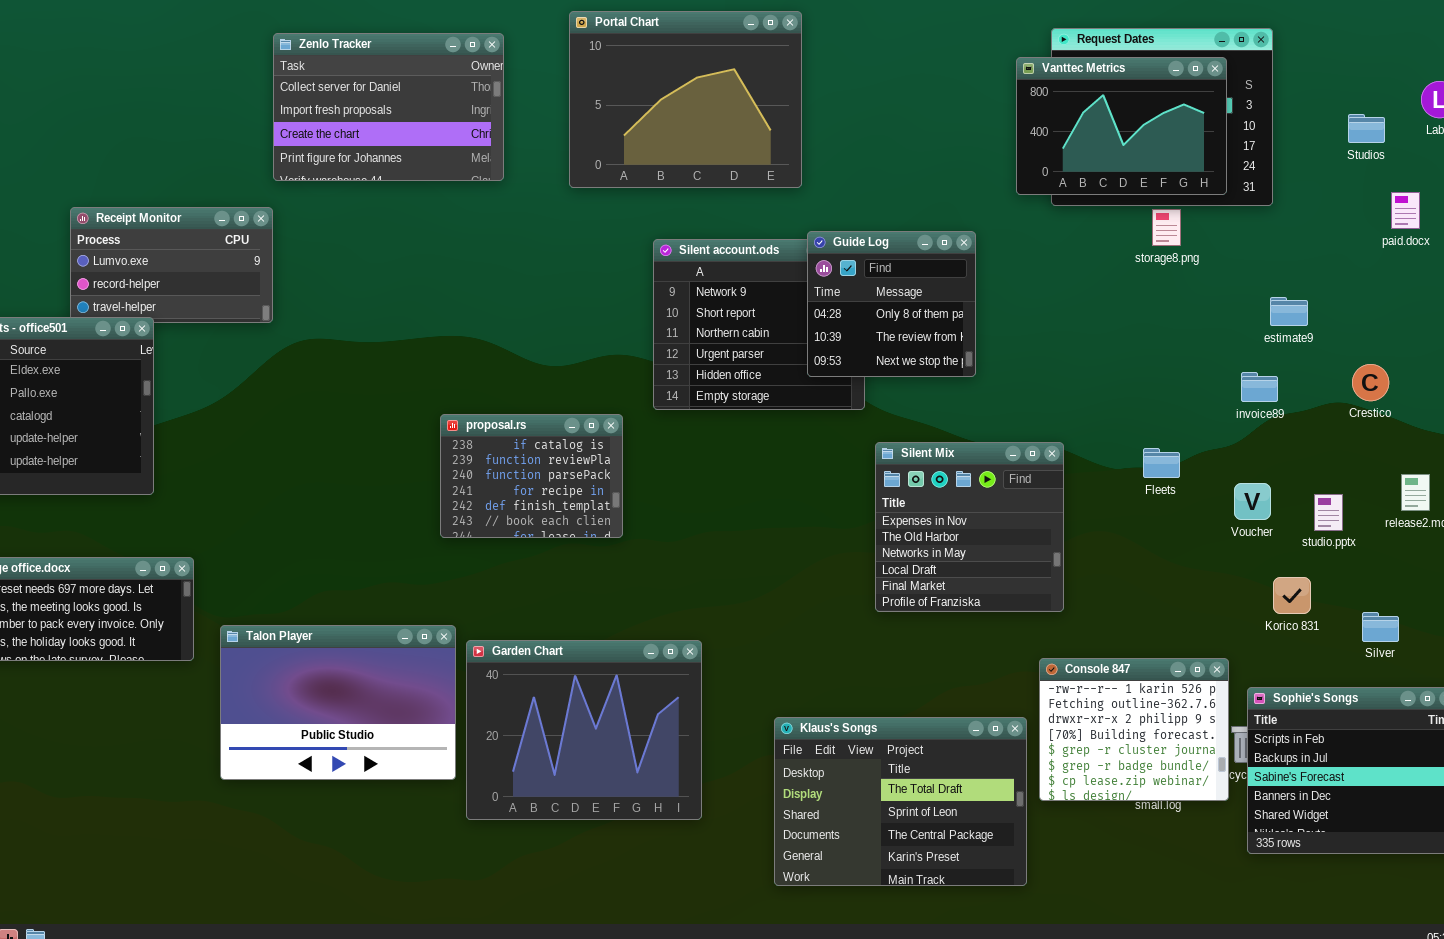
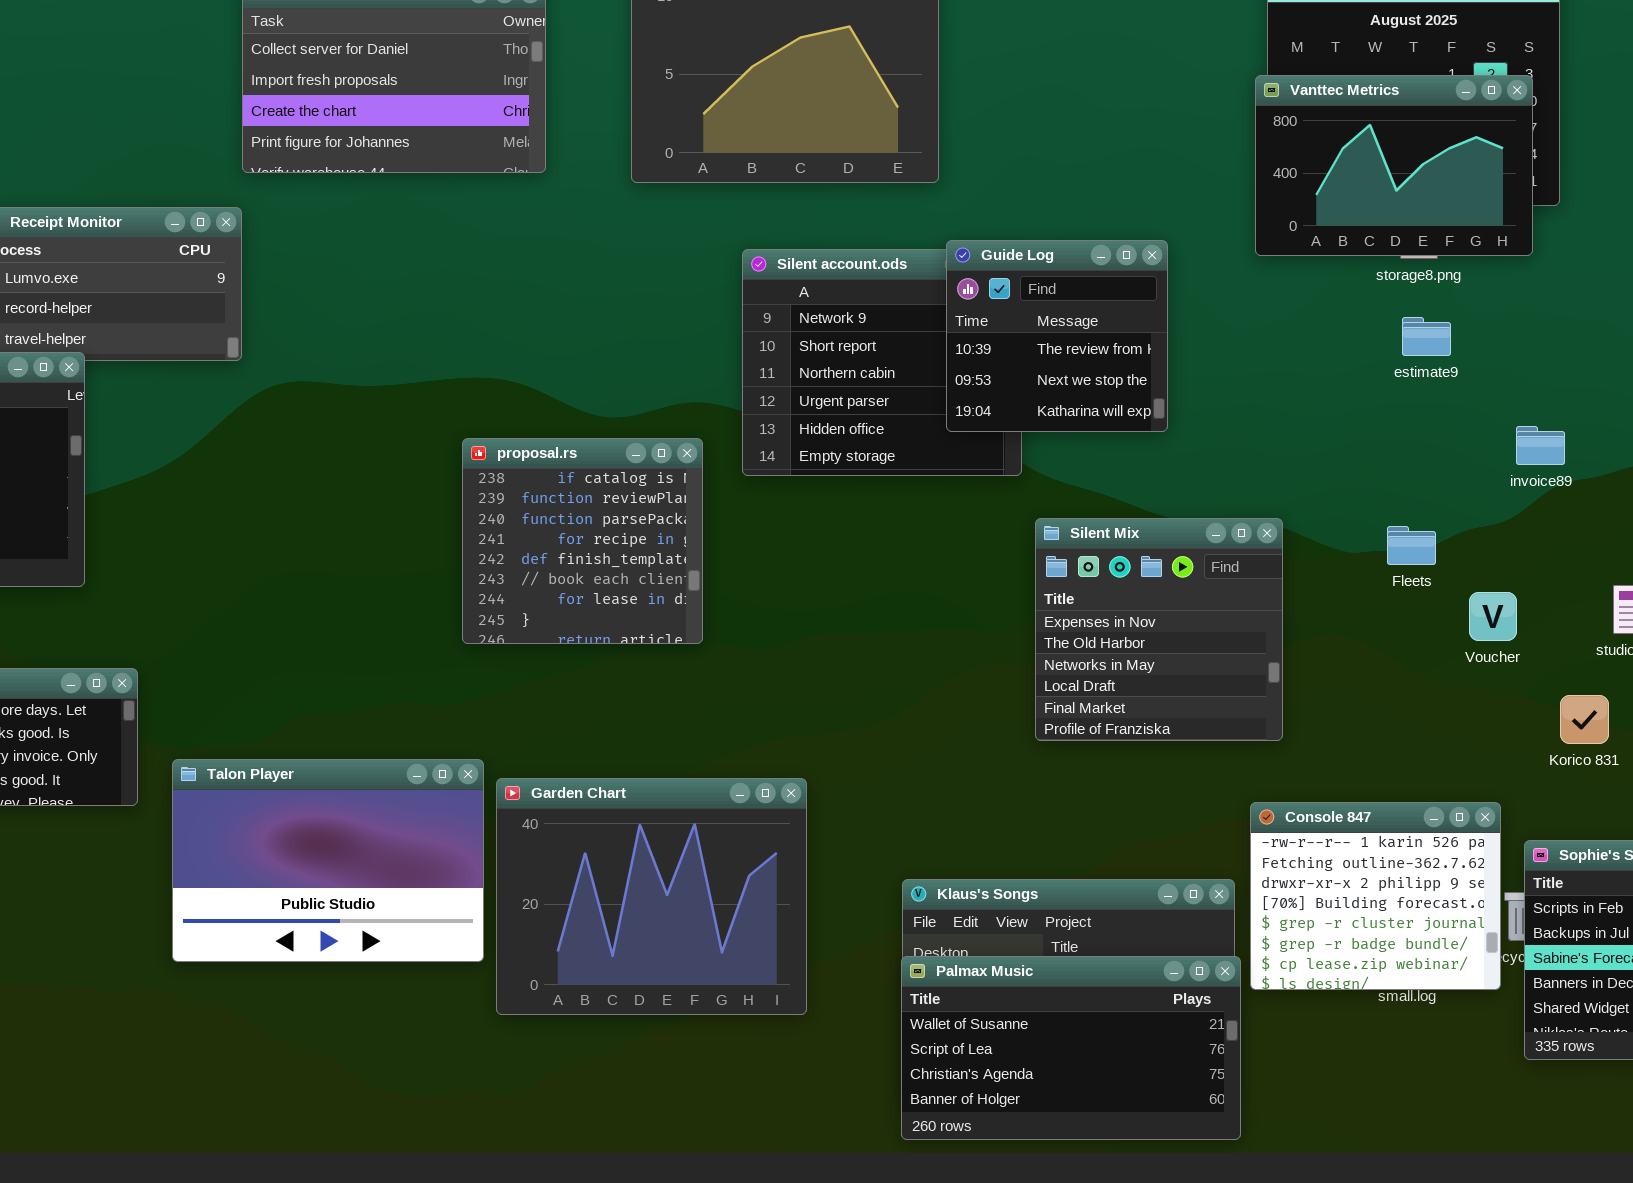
Vanttec Metrics: [1016,57,1227,195] -> [1255,75,1533,256], moved
Guide Log: [807,231,976,377] -> [946,240,1168,432], scrolled down 1 row
estimate9: [1270,297,1308,326] -> [1402,317,1451,356], moved
proposal.rs: [440,414,623,538] -> [462,438,703,644], resized
Voucher: [1234,483,1271,520] -> [1469,592,1517,641], moved
Palmax Music: none -> [901,956,1241,1140], opened

